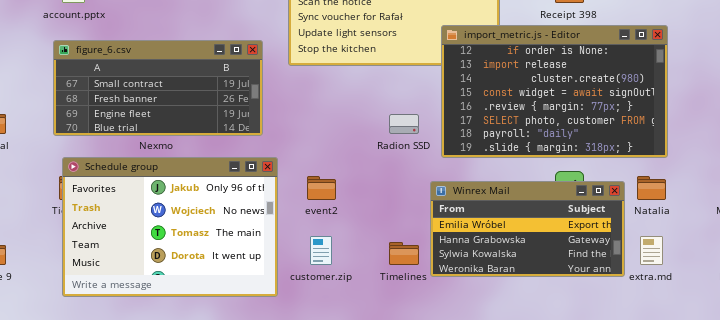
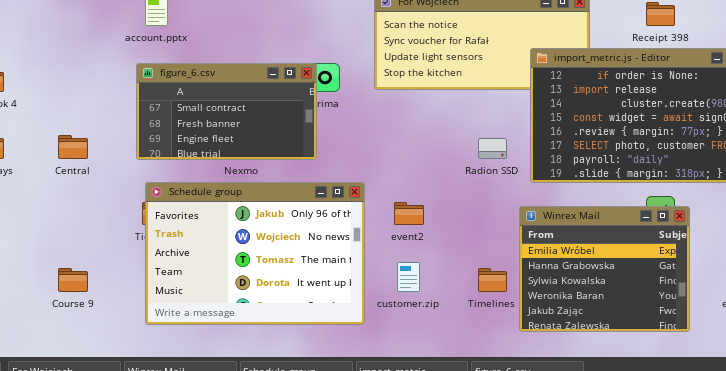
figure_6.csv: [53,40,263,136] -> [136,63,317,160], resized
Winrex Mail: [430,181,625,277] -> [519,206,690,332], resized

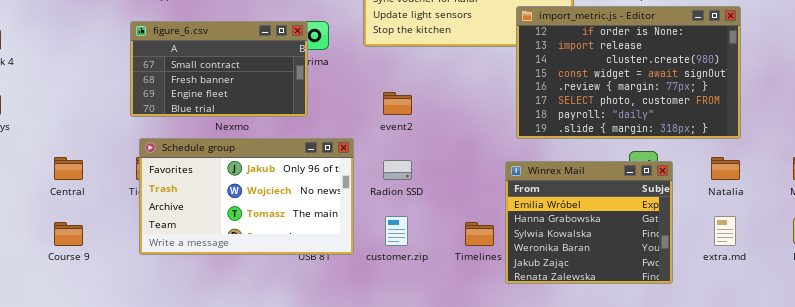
Central: [58,135,88,159] -> [54,157,83,180], moved
Radion SSD: [478,138,507,159] -> [383,160,412,180], moved
Schedule group: [145,182,365,325] -> [139,138,354,255], resized
event2: [394,202,424,225] -> [383,92,412,115], moved

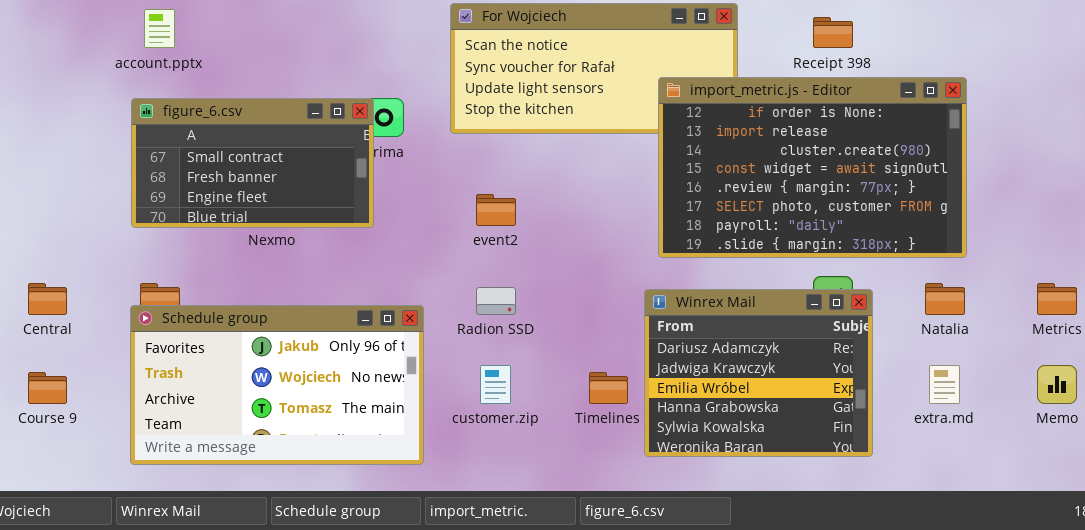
Schedule group: [139,138,354,255] -> [130,305,424,465], moved
Winrex Mail: [505,161,673,284] -> [644,289,873,457], scrolled up 2 rows

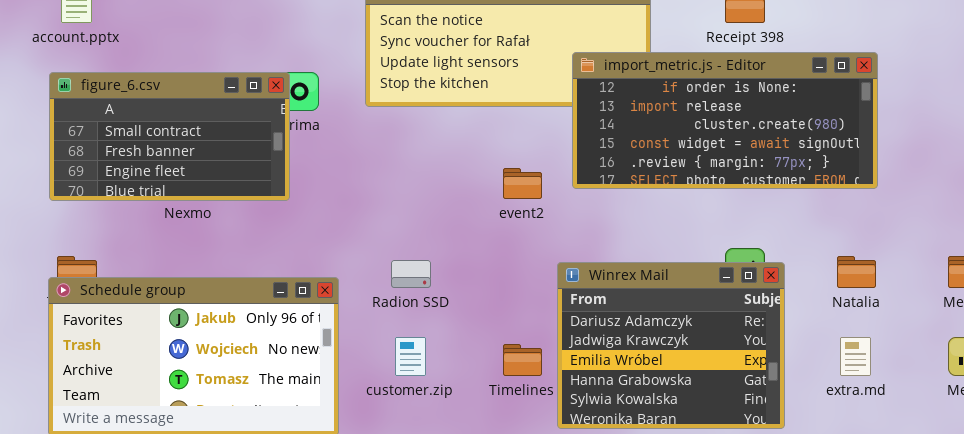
import_metric.js - Editor: [658,77,967,258] -> [572,52,878,189], resized
event2: [476,194,516,226] -> [503,168,542,199], moved

